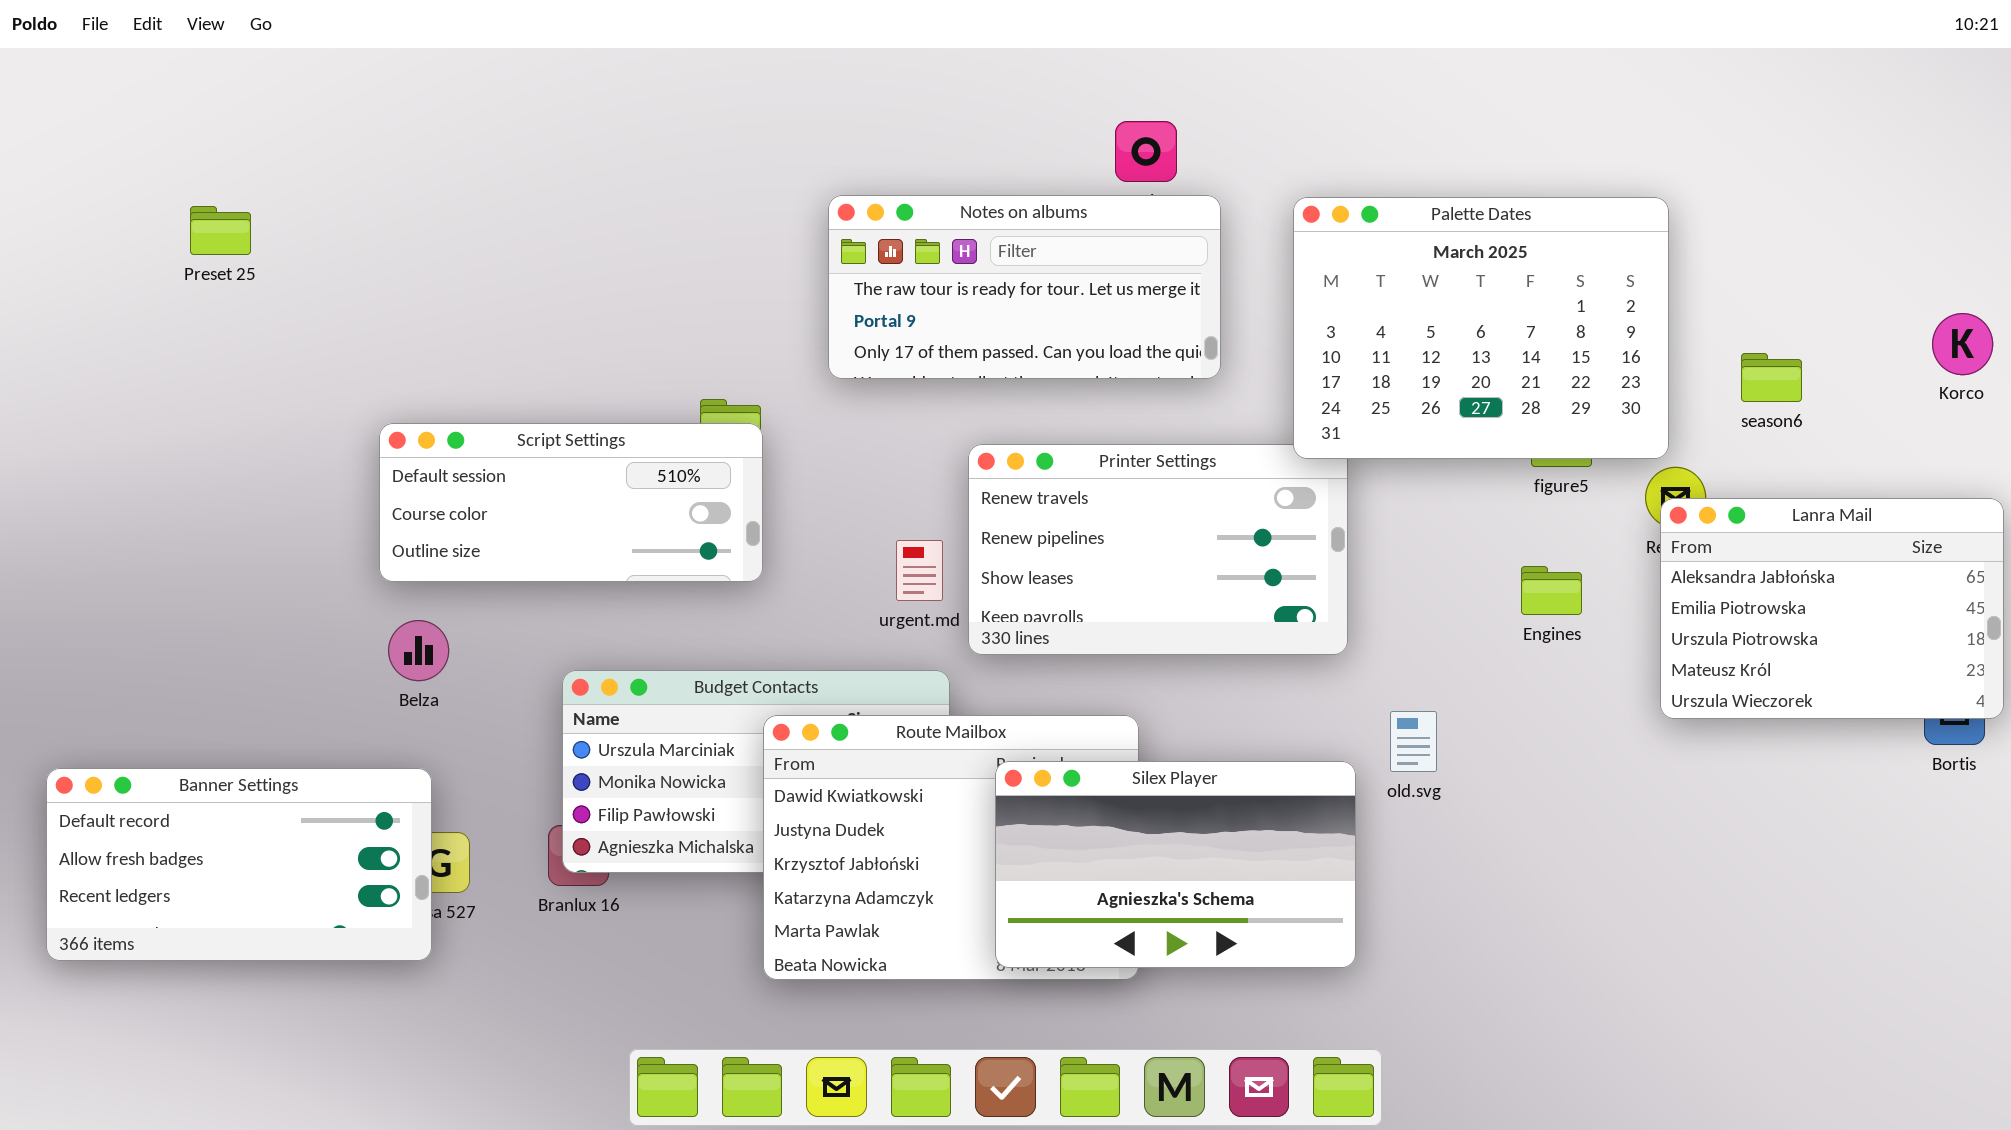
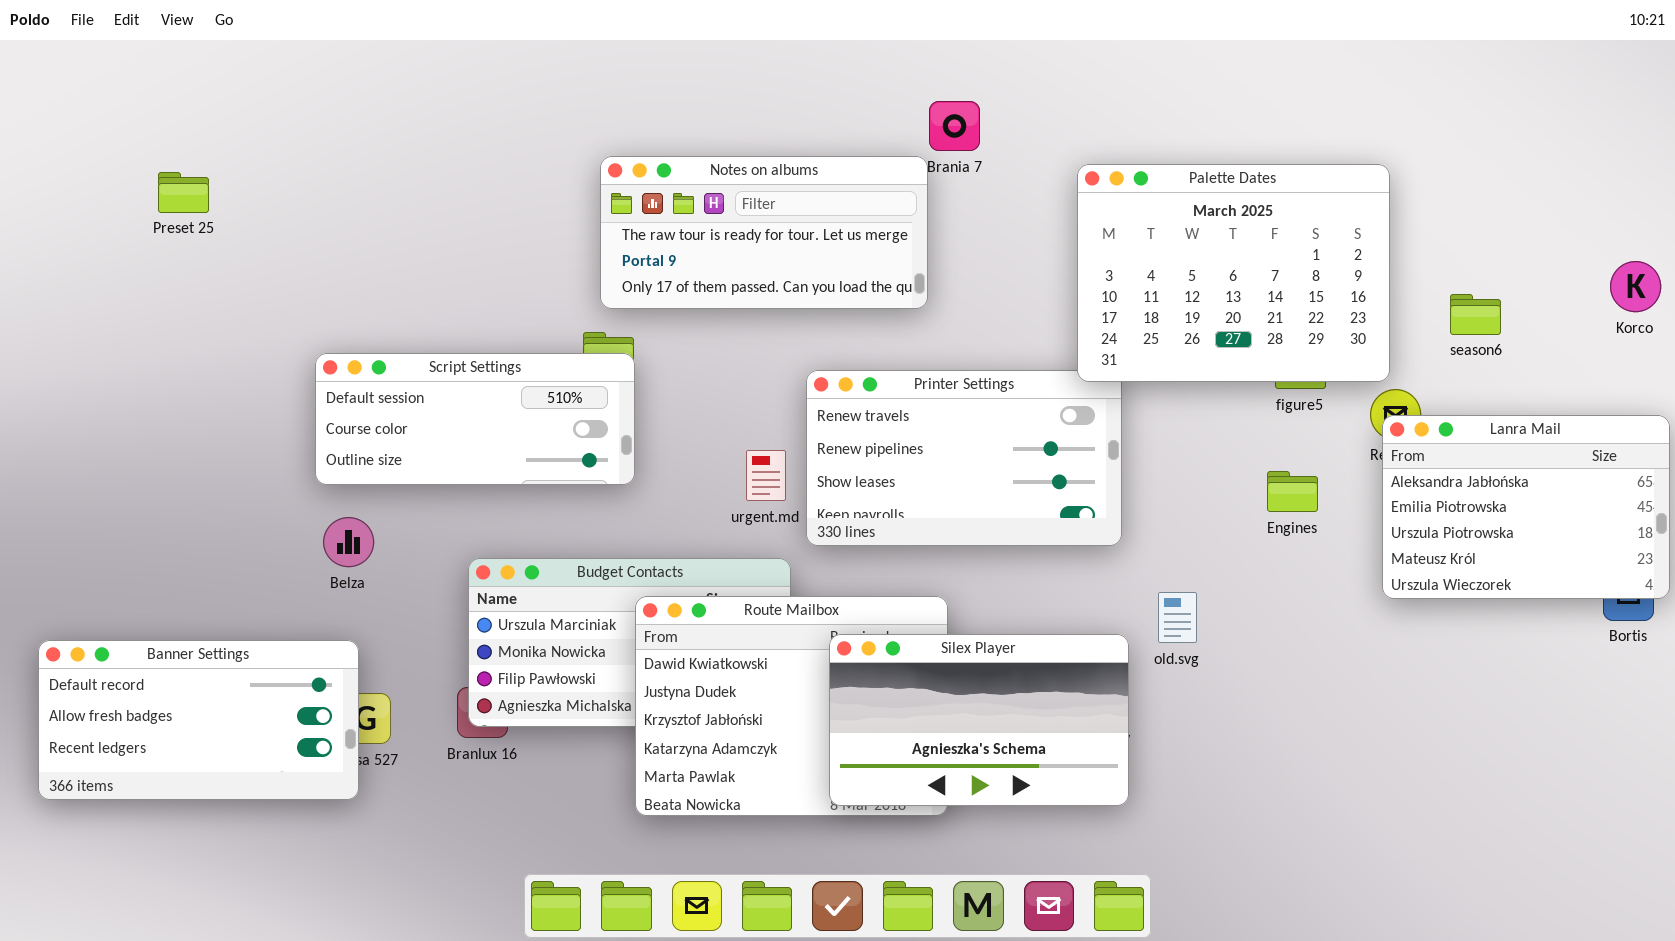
Notes on albums: [828,195,1221,379] -> [600,156,928,309], moved

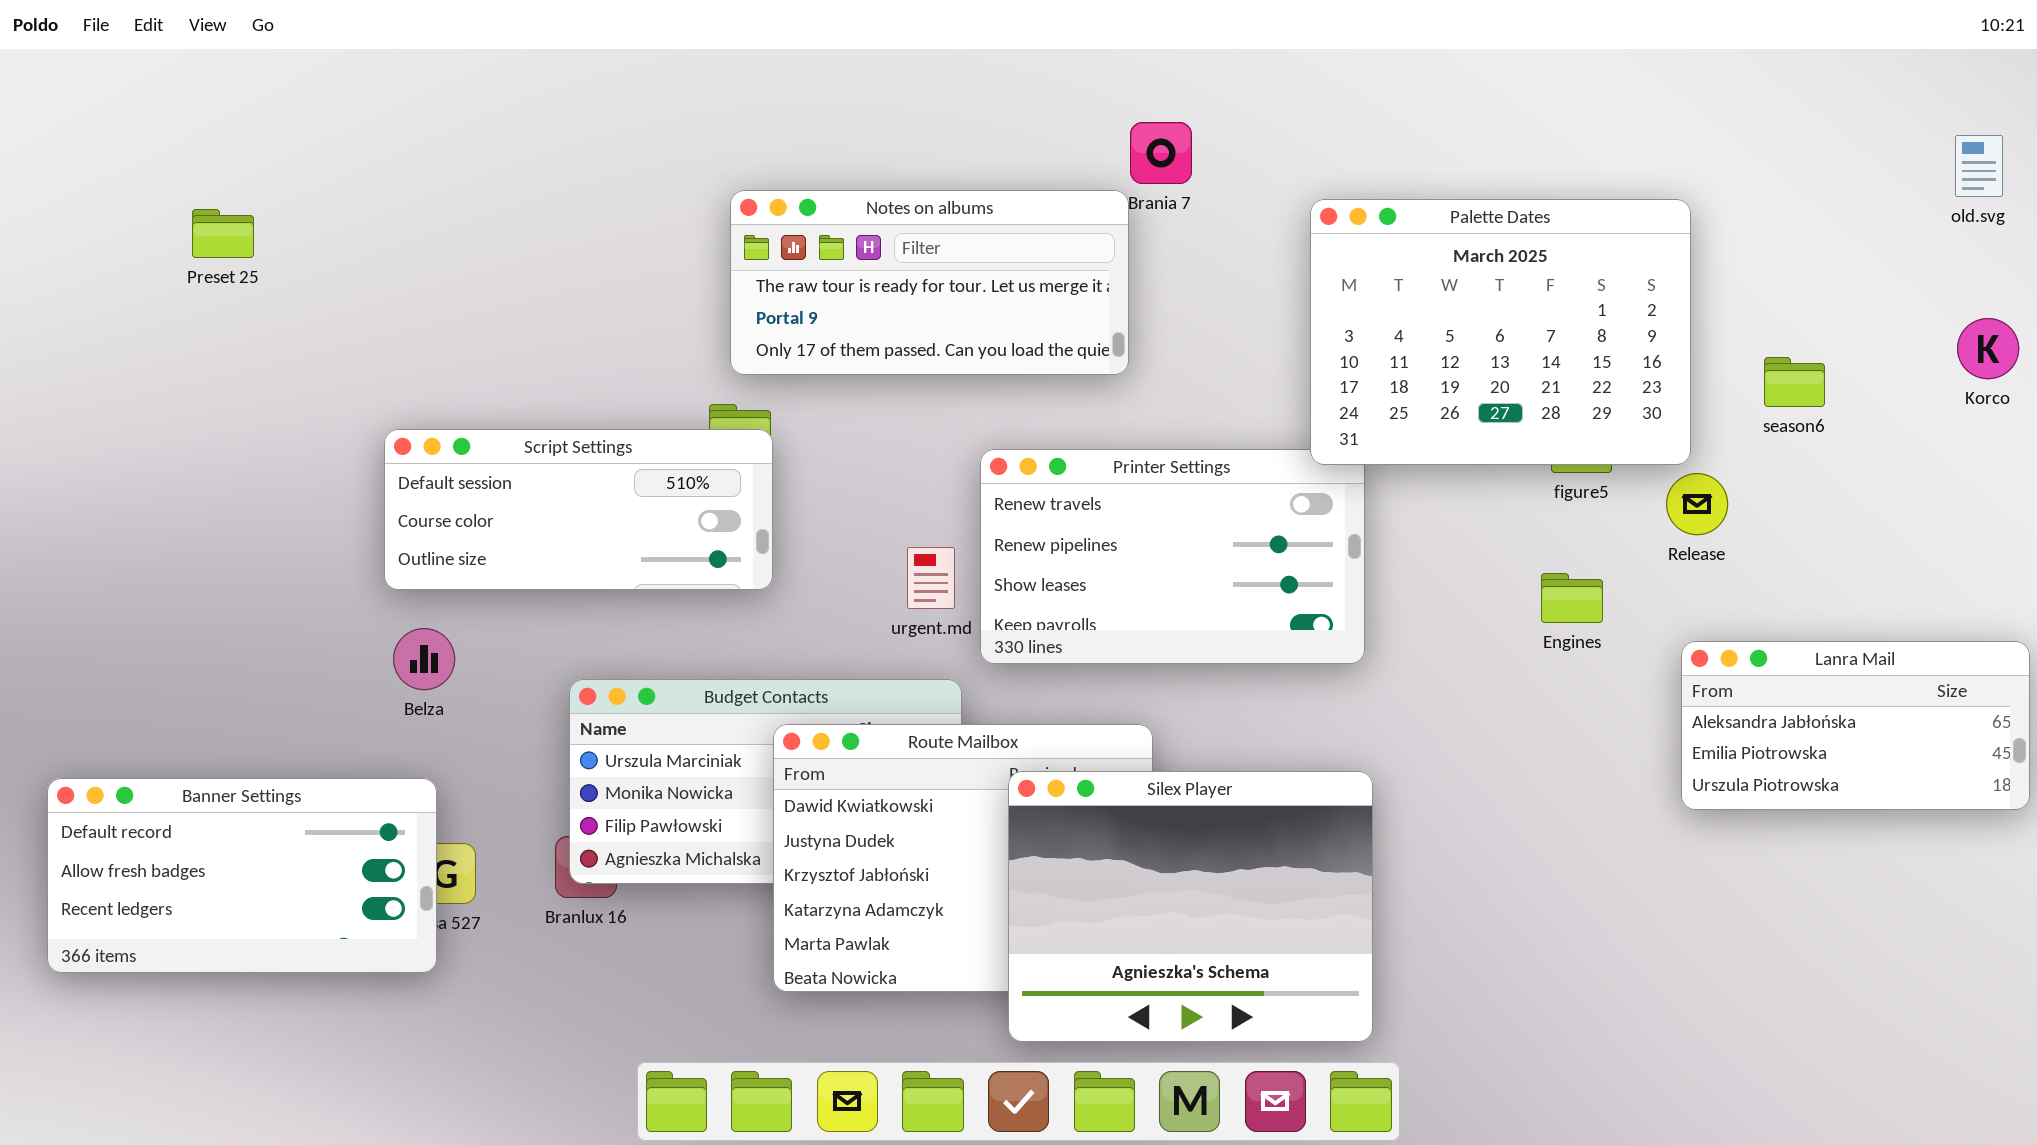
Lanra Mail: [1382,415,1670,599] -> [1681,641,2030,810], moved, resized
old.svg: [1158,592,1197,643] -> [1955,135,2003,197], moved
Silex Player: [829,634,1129,806] -> [1008,771,1373,1042], resized

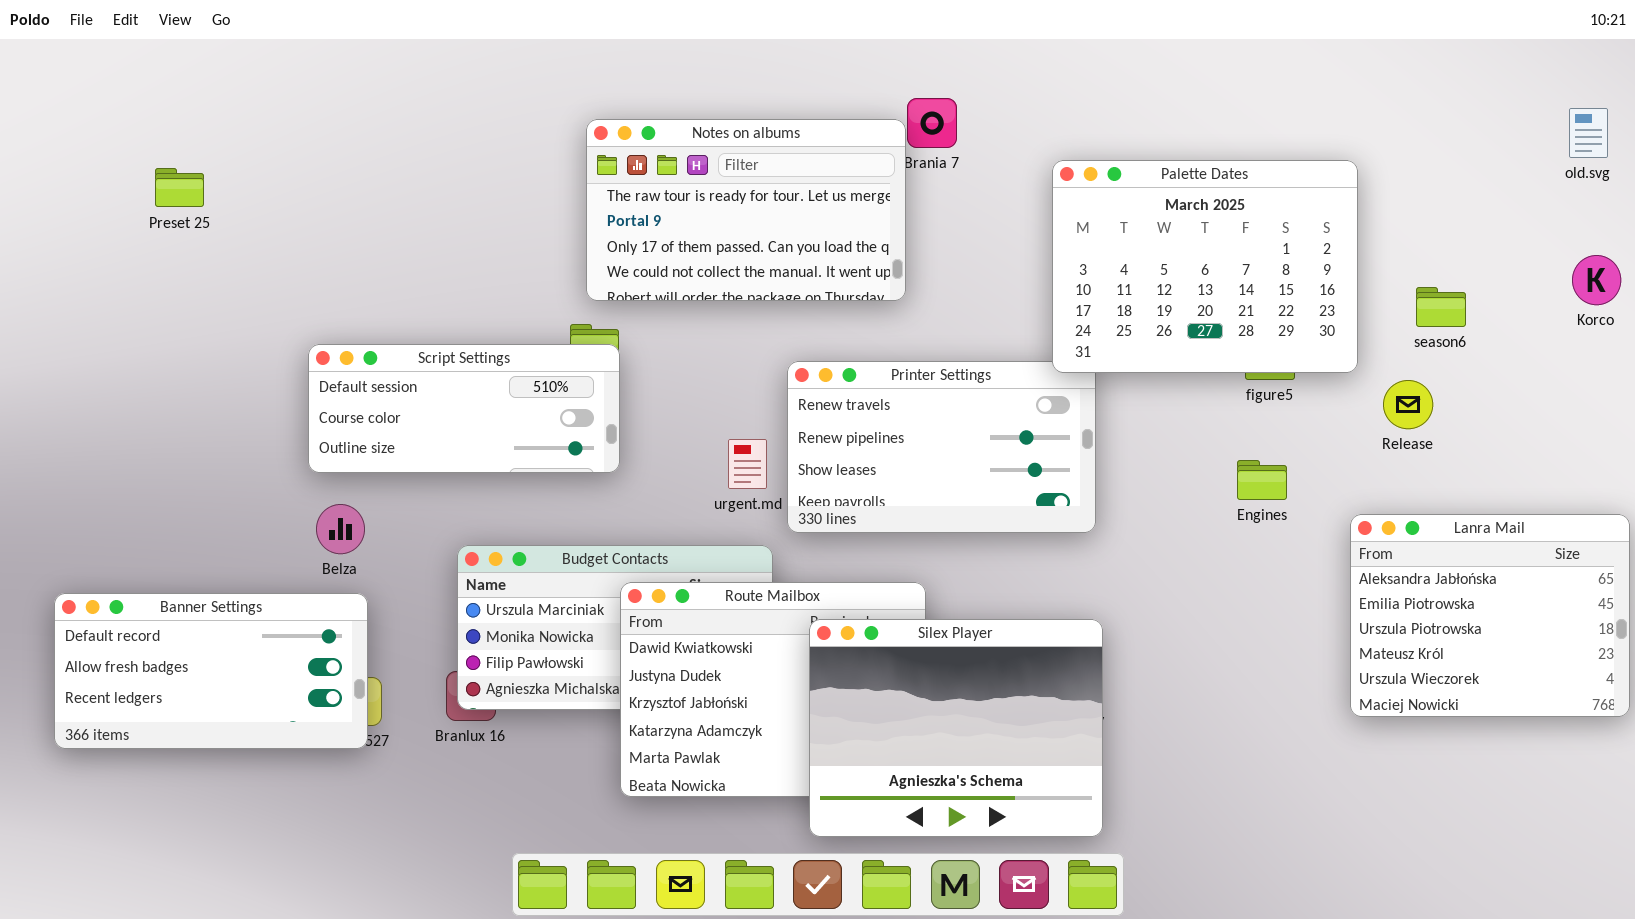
Notes on albums: [730,190,1129,375] -> [586,119,906,301], resized
Release: [1666,473,1728,535] -> [1383,380,1433,429], moved
Lanra Mail: [1681,641,2030,810] -> [1350,514,1630,717], resized
Banner Settings: [47,778,437,973] -> [54,593,368,749], moved

